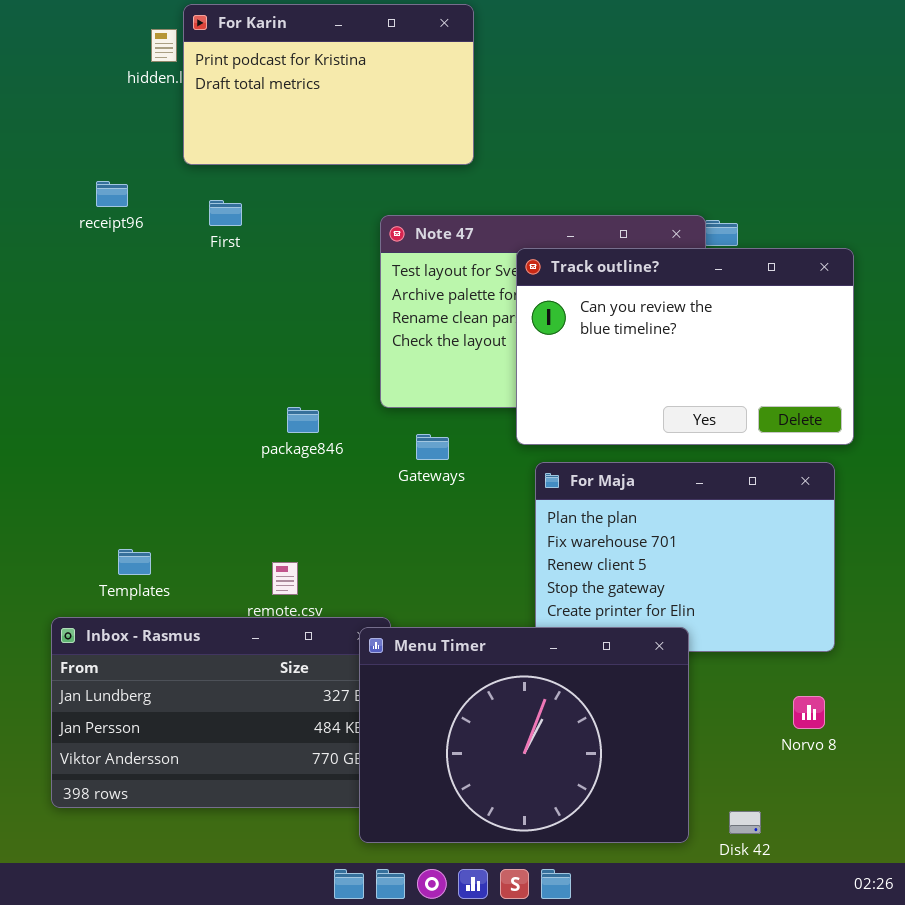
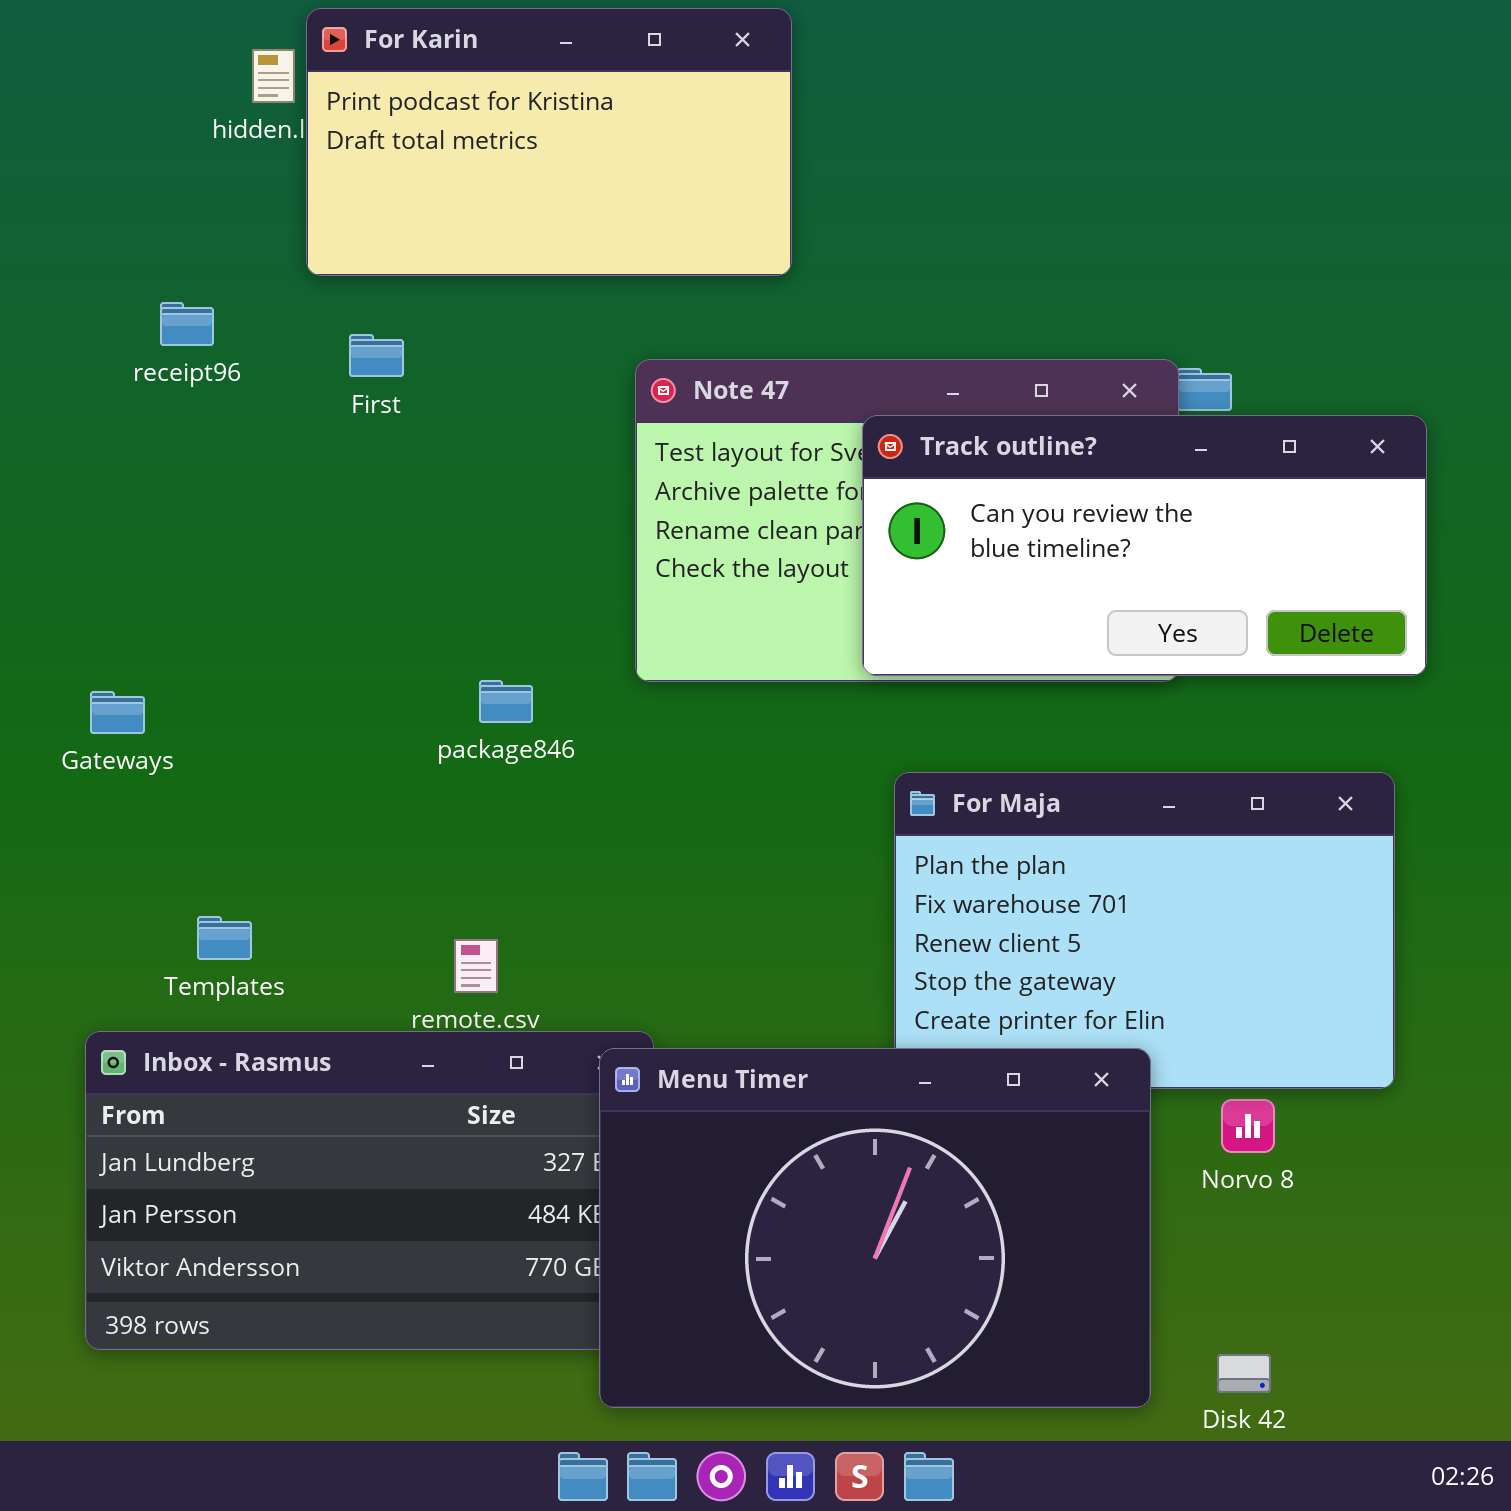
Track outline?: [516,248,854,445] -> [862,415,1427,676], resized
Gateways: [416,434,449,460] -> [90,691,145,734], moved
Norvo 8: [793,696,825,729] -> [1221,1099,1275,1153], moved

